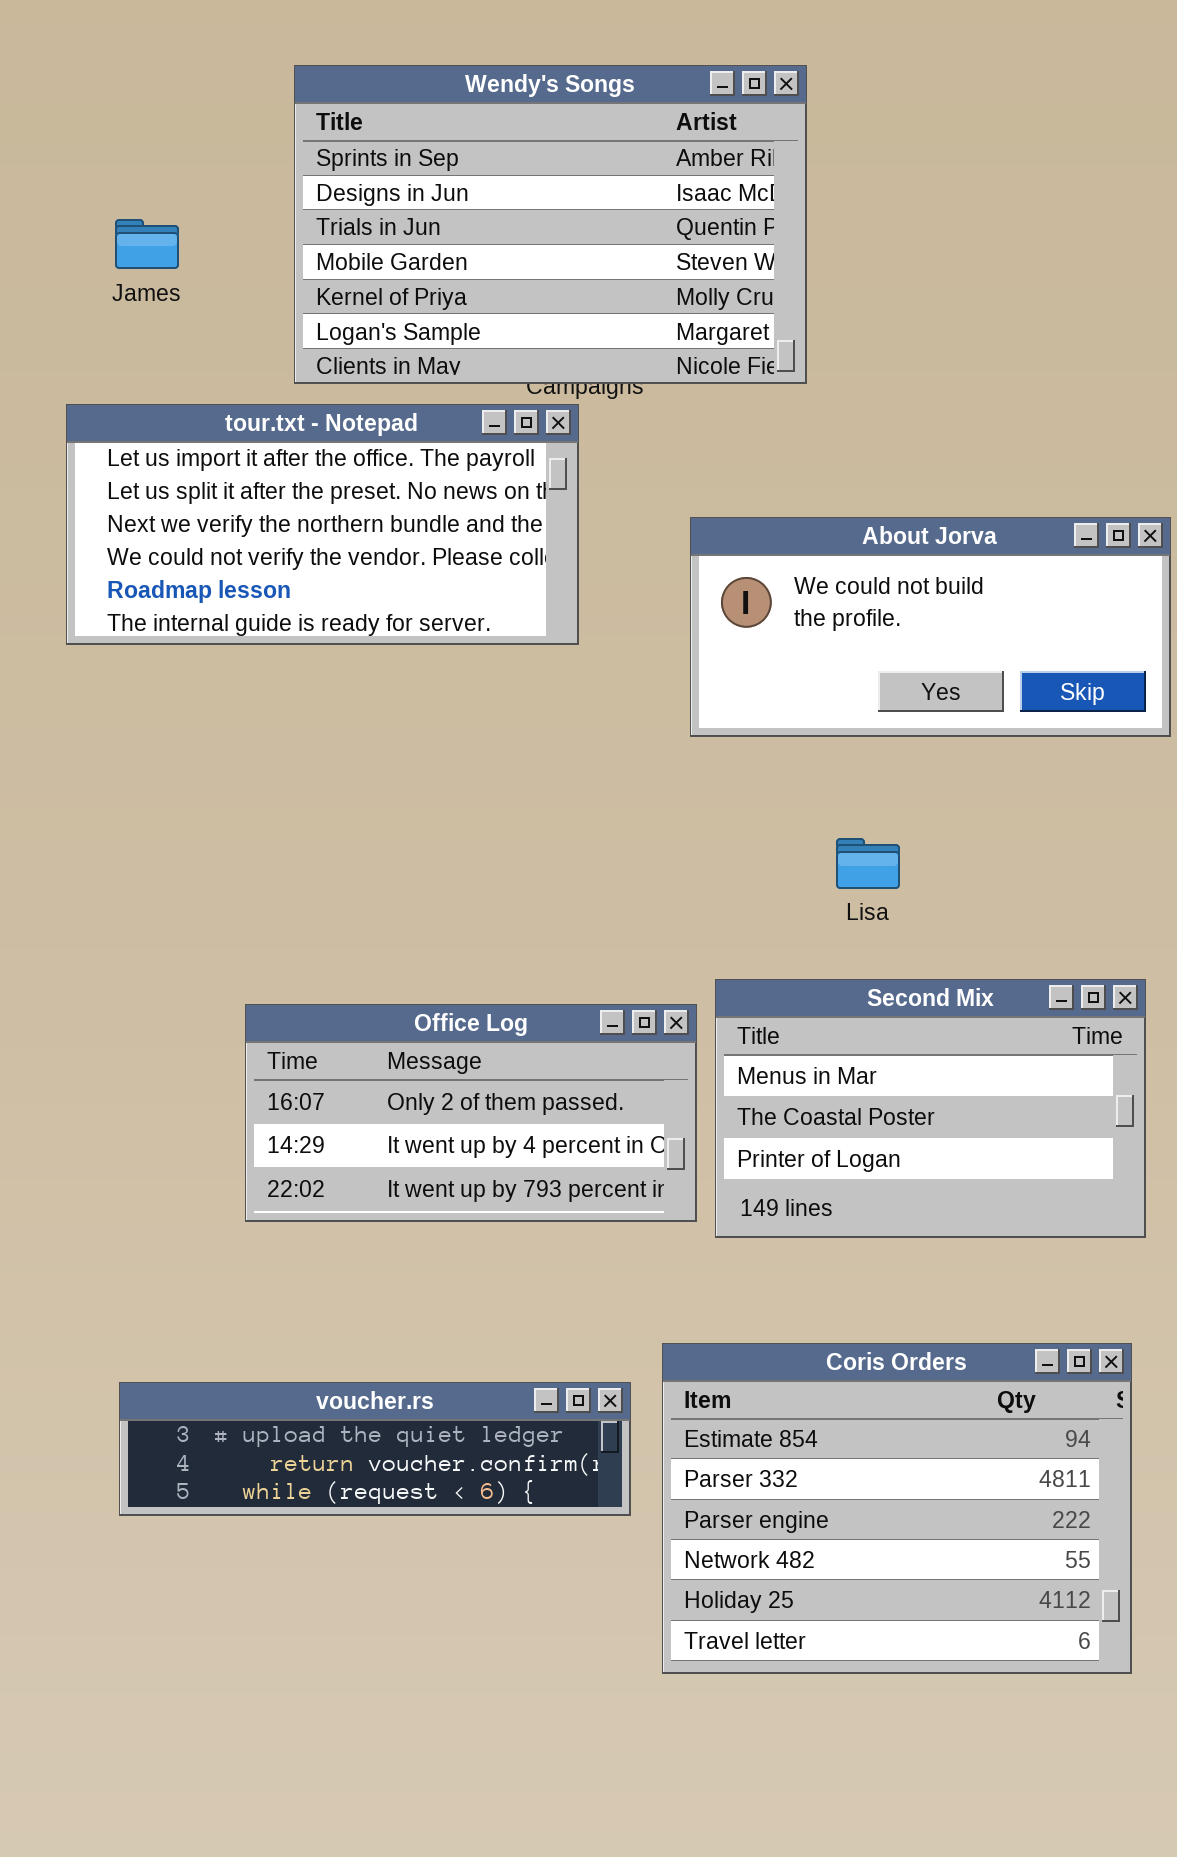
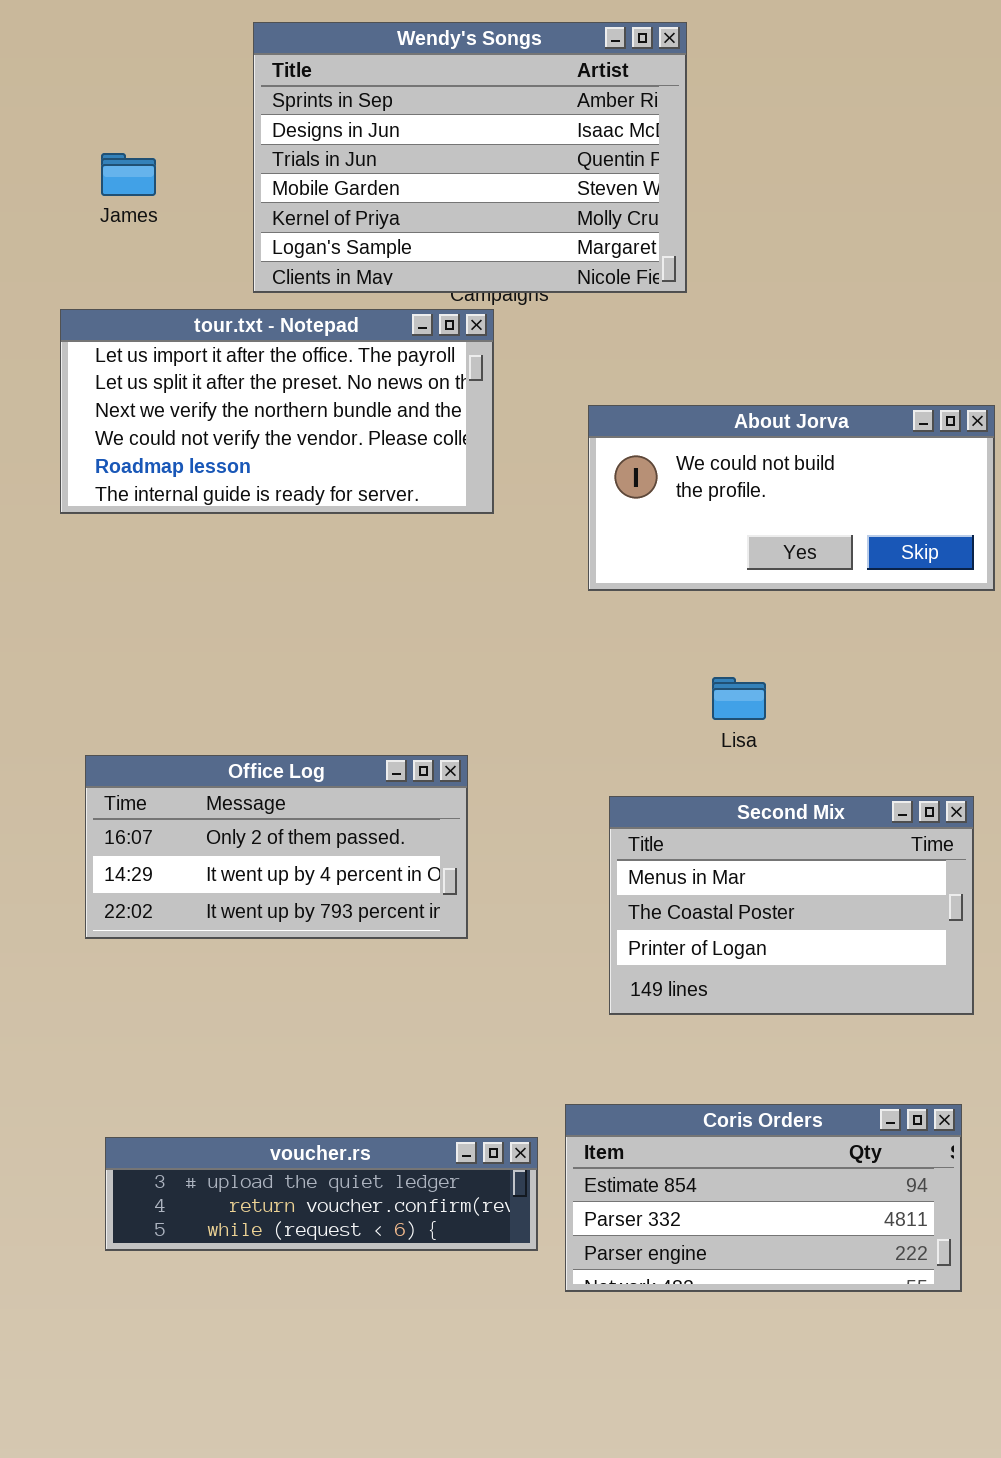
Office Log: [245,1004,697,1222] -> [85,755,468,939], moved
Coris Orders: [662,1343,1132,1674] -> [565,1104,962,1292], resized

